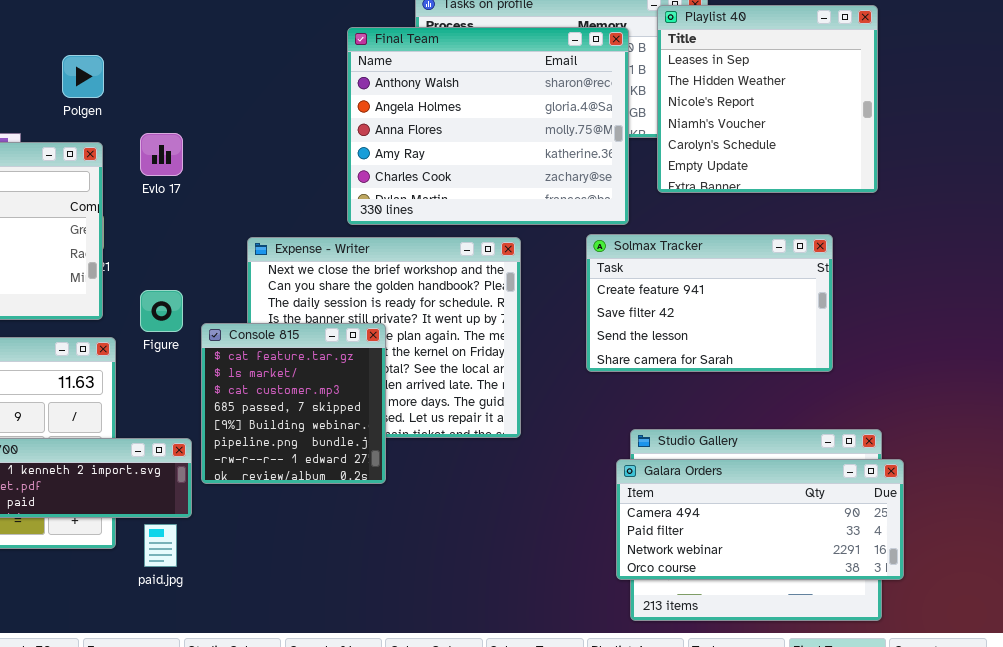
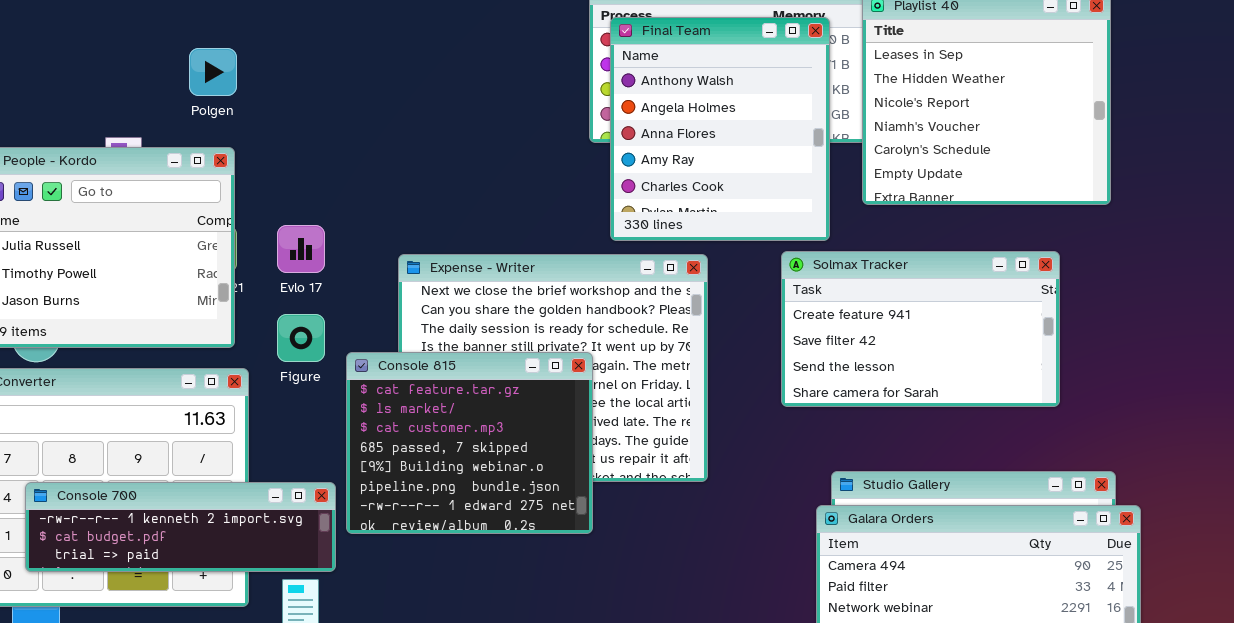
Final Team: [347,27,629,225] -> [610,17,830,241], resized
Evlo 17: [140,133,183,176] -> [277,225,325,273], moved
Console 815: [201,323,386,484] -> [346,352,593,534], resized

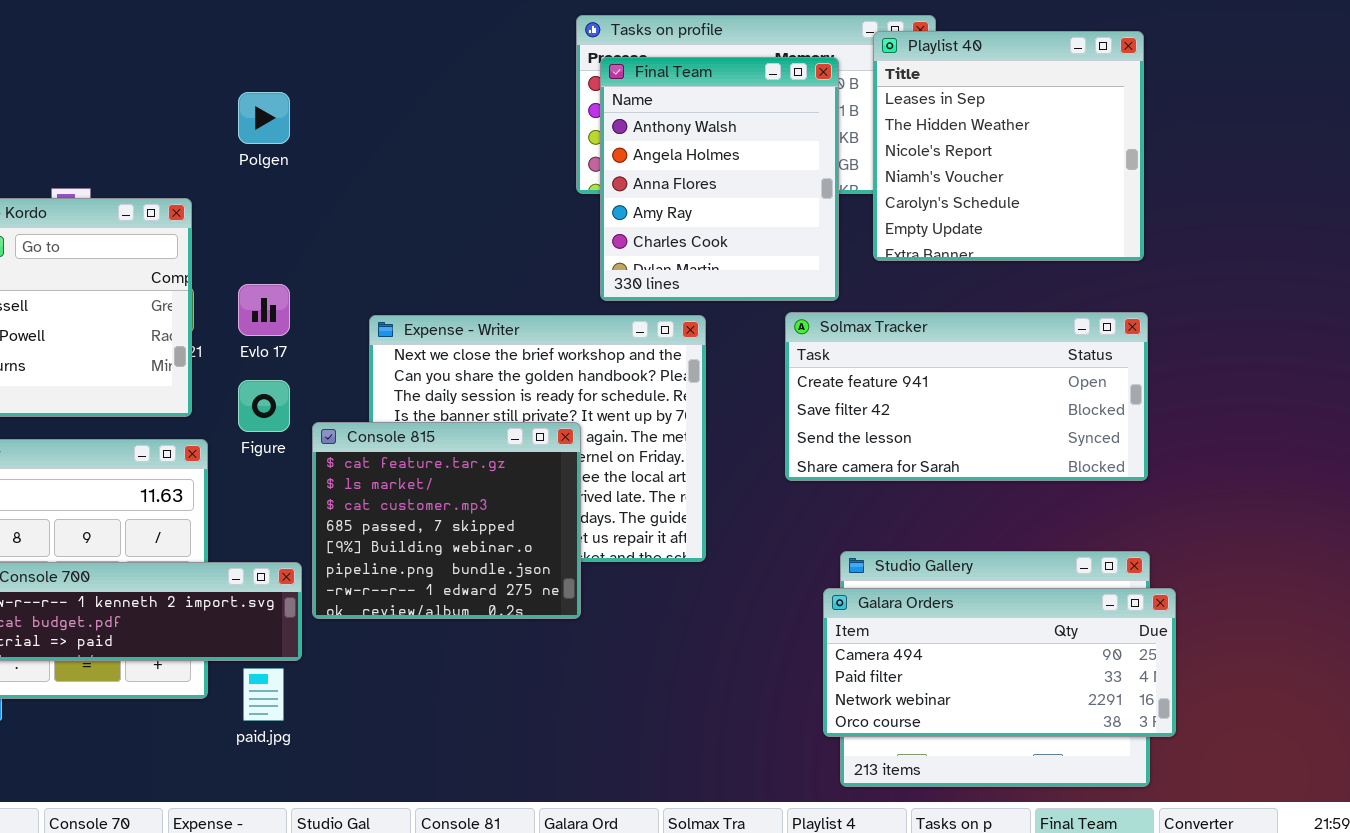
Polgen: [189,48,237,96] -> [238,92,290,144], moved
Solmax Tracker: [781,251,1060,407] -> [785,312,1148,481], resized

